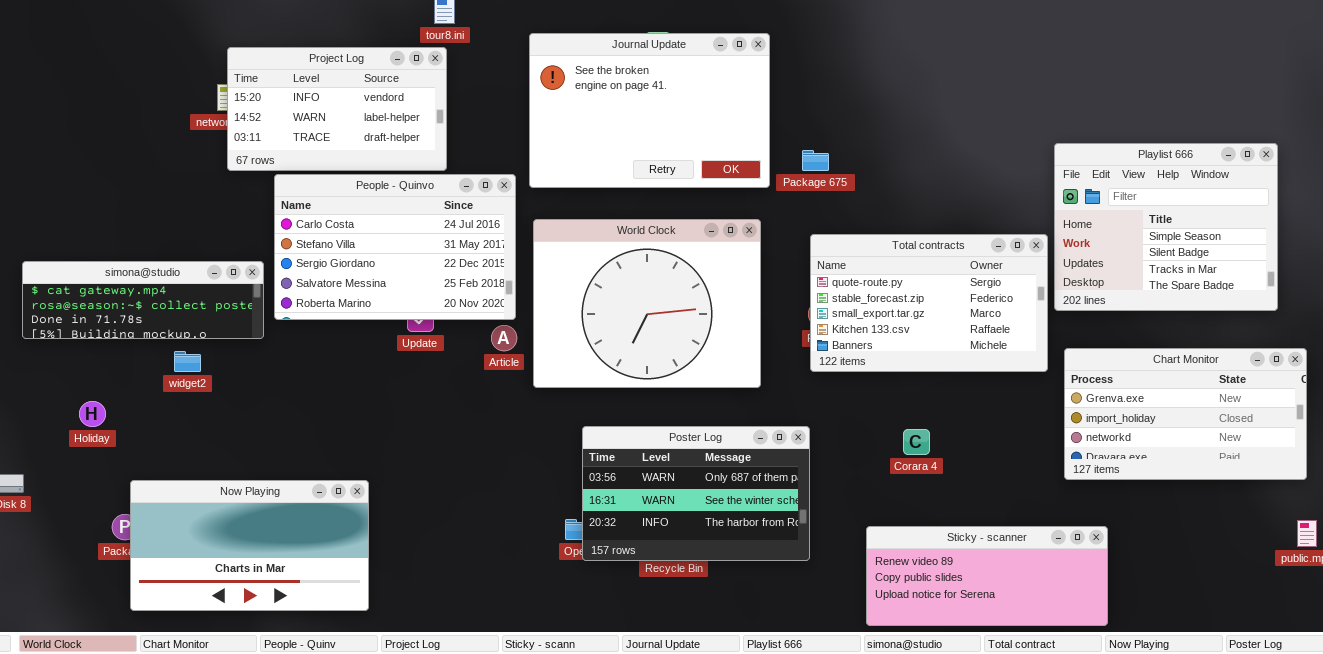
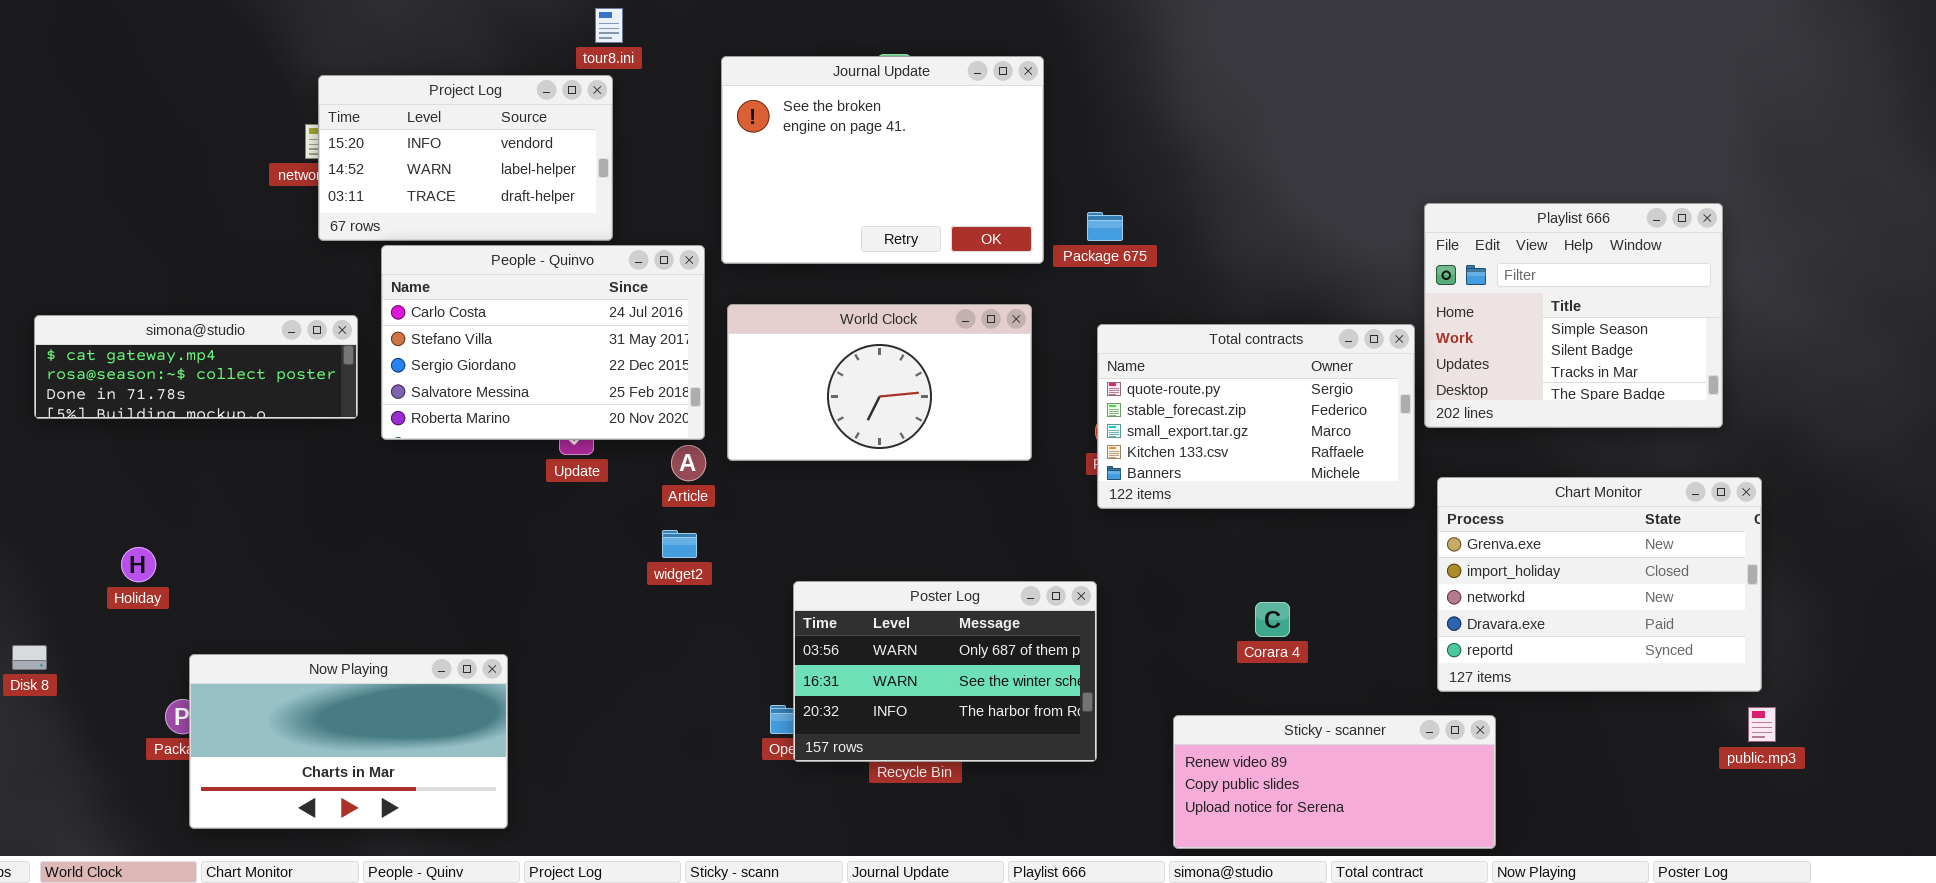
World Clock: [533,219,761,388] -> [727,304,1032,461], resized
simona@studio: [22,261,264,339] -> [34,315,358,419], moved
Chart Monitor: [1064,348,1307,480] -> [1437,477,1762,692], resized
widget2: [174,351,201,372] -> [662,530,697,558], moved
Corara 4: [903,429,930,455] -> [1255,602,1290,637], moved

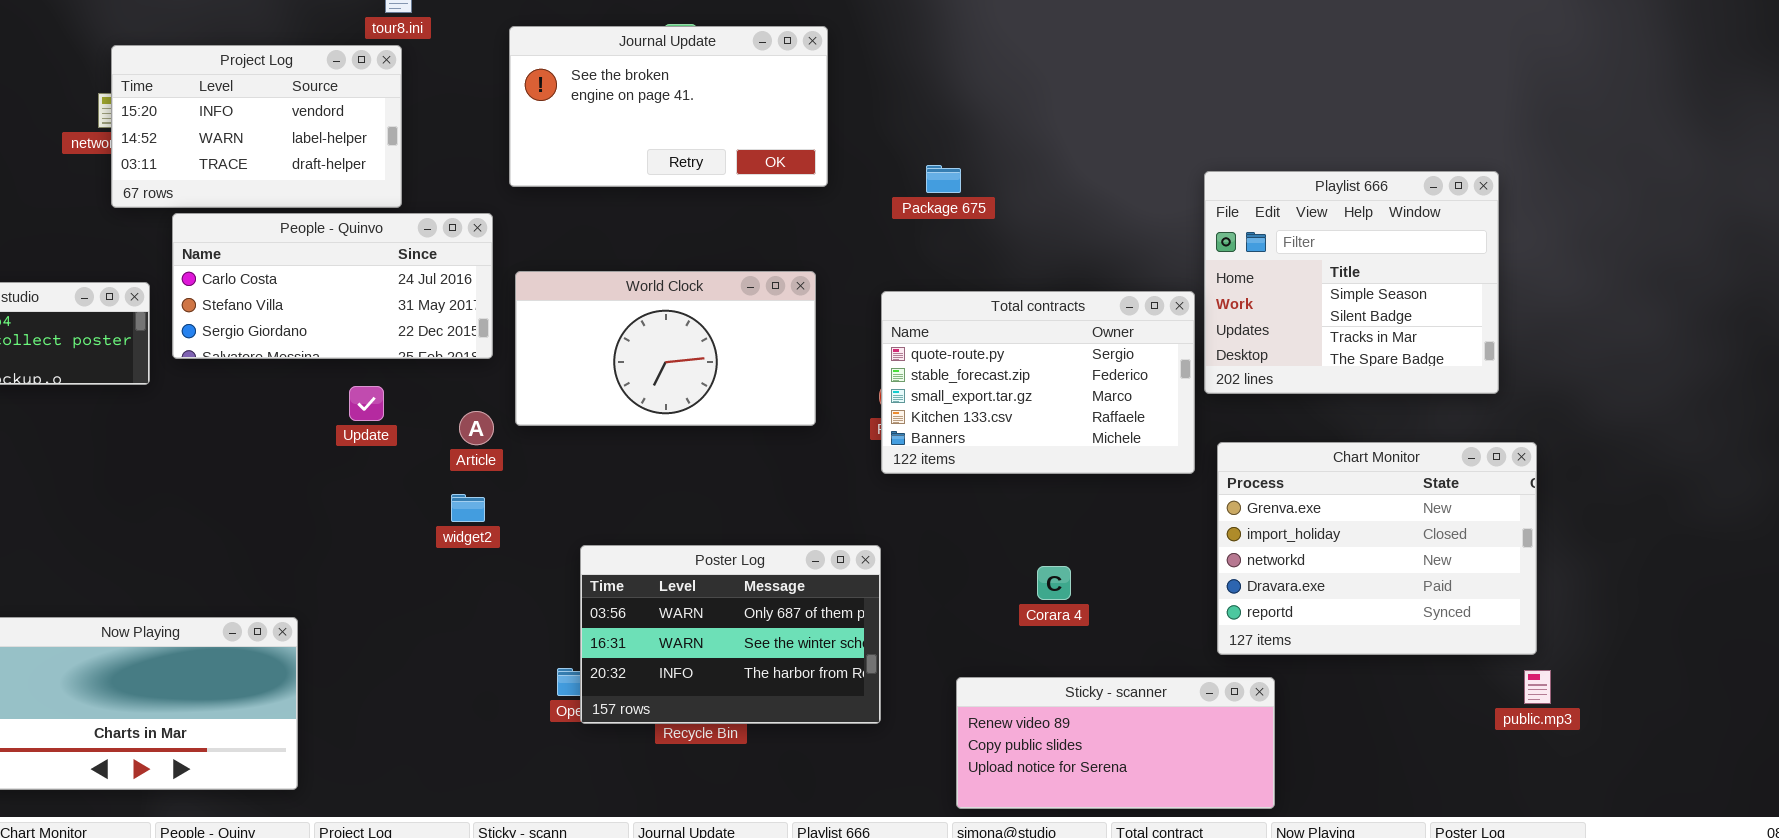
Journal Update: [721,56,1044,264] -> [509,26,828,187], resized
Package 675: [1087,212,1123,241] -> [926,165,961,193], moved
People - Quinvo: [381,245,705,440] -> [172,213,493,359], resized

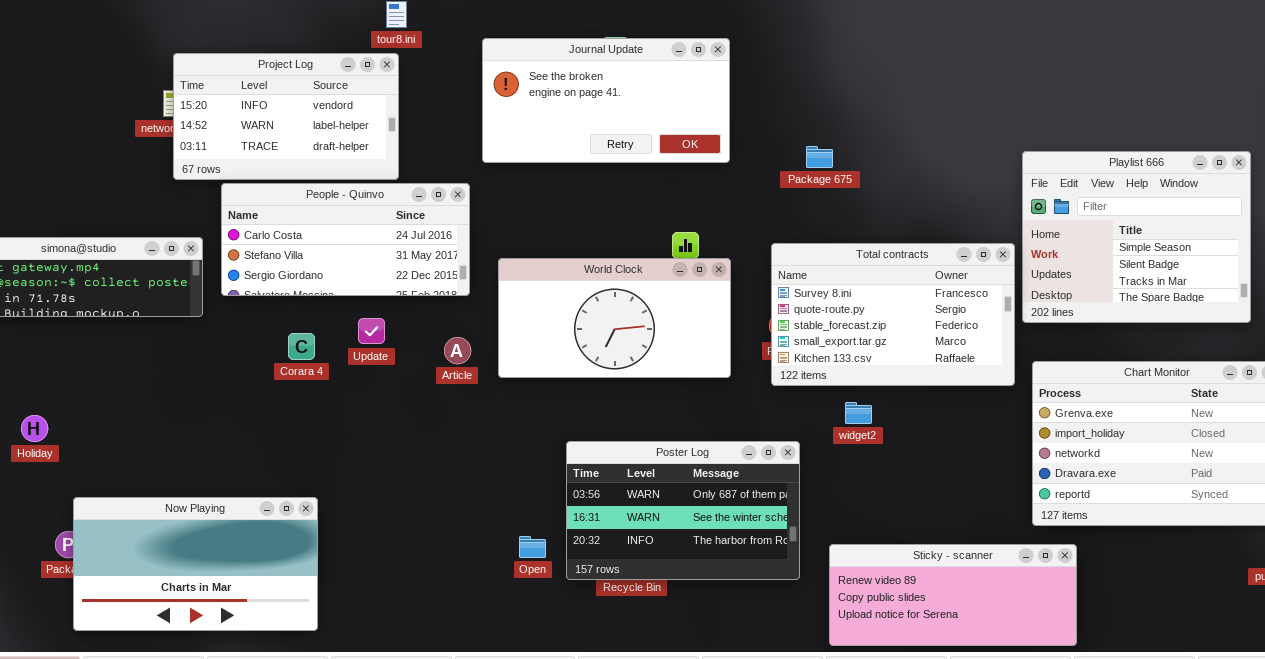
World Clock: [515,271,816,426] -> [498,258,731,378], moved
Total contracts: [881,291,1195,474] -> [771,243,1015,386], scrolled up 1 row
widget2: [451,494,485,522] -> [845,402,872,424], moved
Poster Log: [580,545,881,724] -> [566,441,800,580], moved
Corara 4: [1037,566,1071,600] -> [288,333,315,360], moved

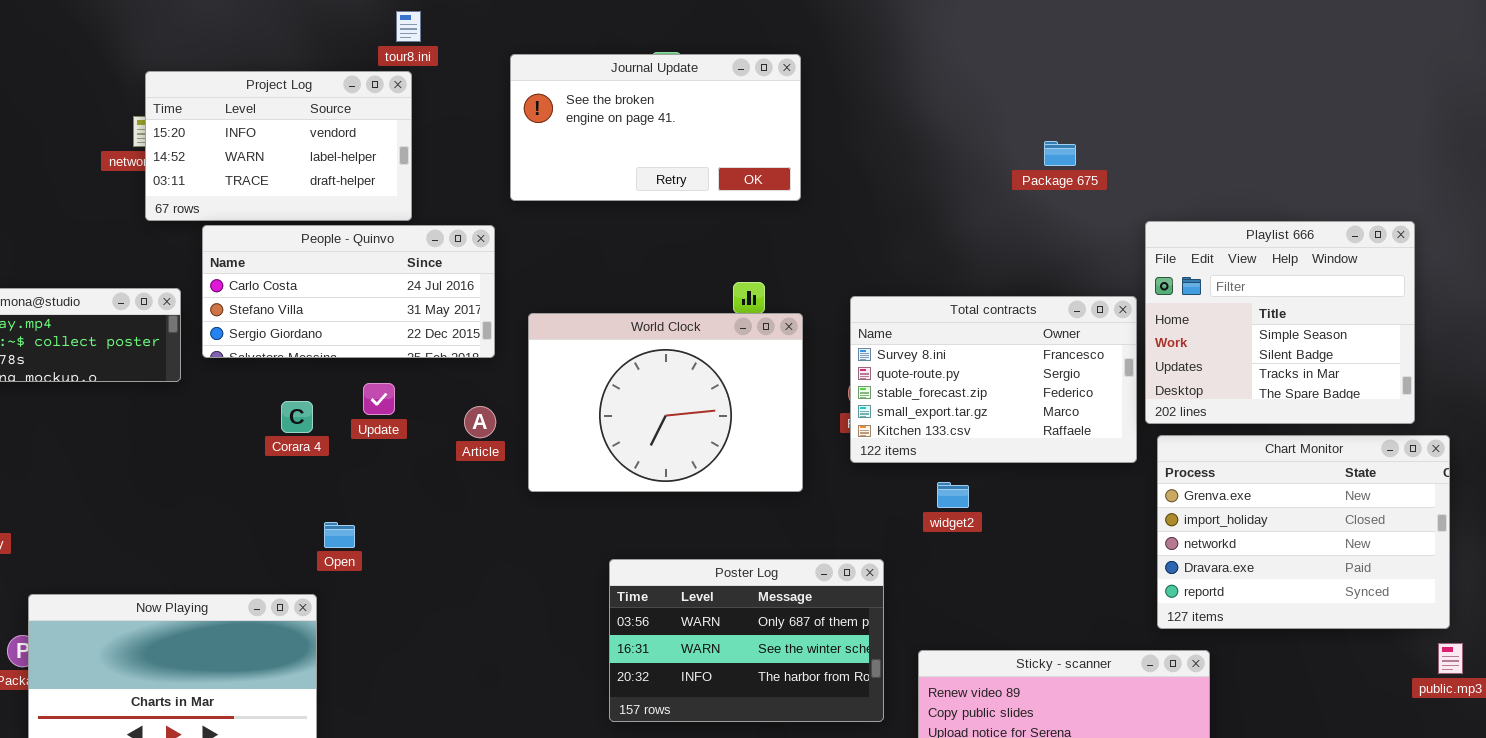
Package 675: [806,146,833,168] -> [1044,141,1076,166], moved
Playlist 666: [1022,151,1251,323] -> [1145,221,1415,424], moved
World Clock: [498,258,731,378] -> [528,313,803,492], resized
Poster Log: [566,441,800,580] -> [609,559,884,722], moved
Open: [519,536,546,558] -> [324,522,355,548], moved

